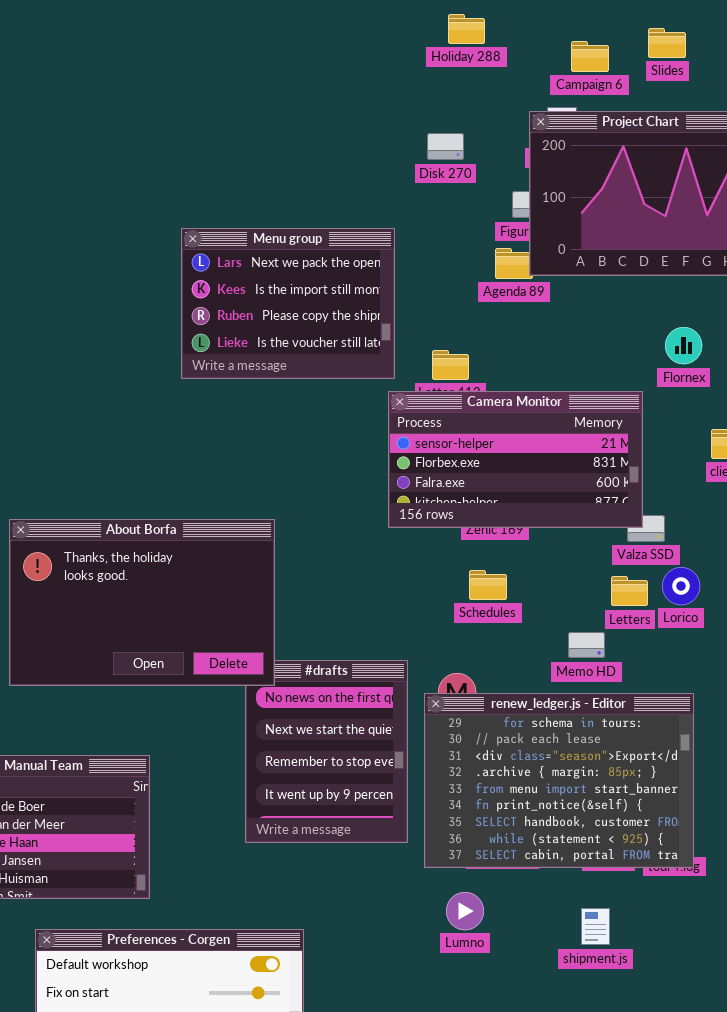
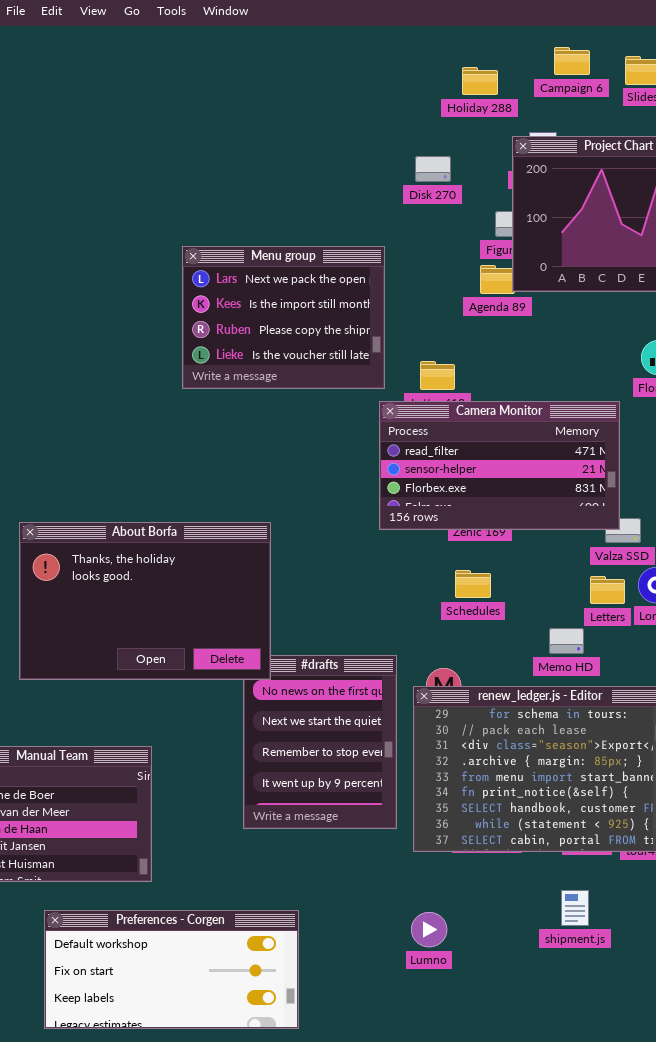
Holiday 288: [448,14,485,44] -> [462,67,498,95], moved
Campaign 6: [571,41,609,72] -> [554,47,590,75], moved
Camera Monitor: [388,391,643,528] -> [379,401,620,530], scrolled up 1 row
Lumno: [446,892,484,930] -> [411,912,447,947], moved

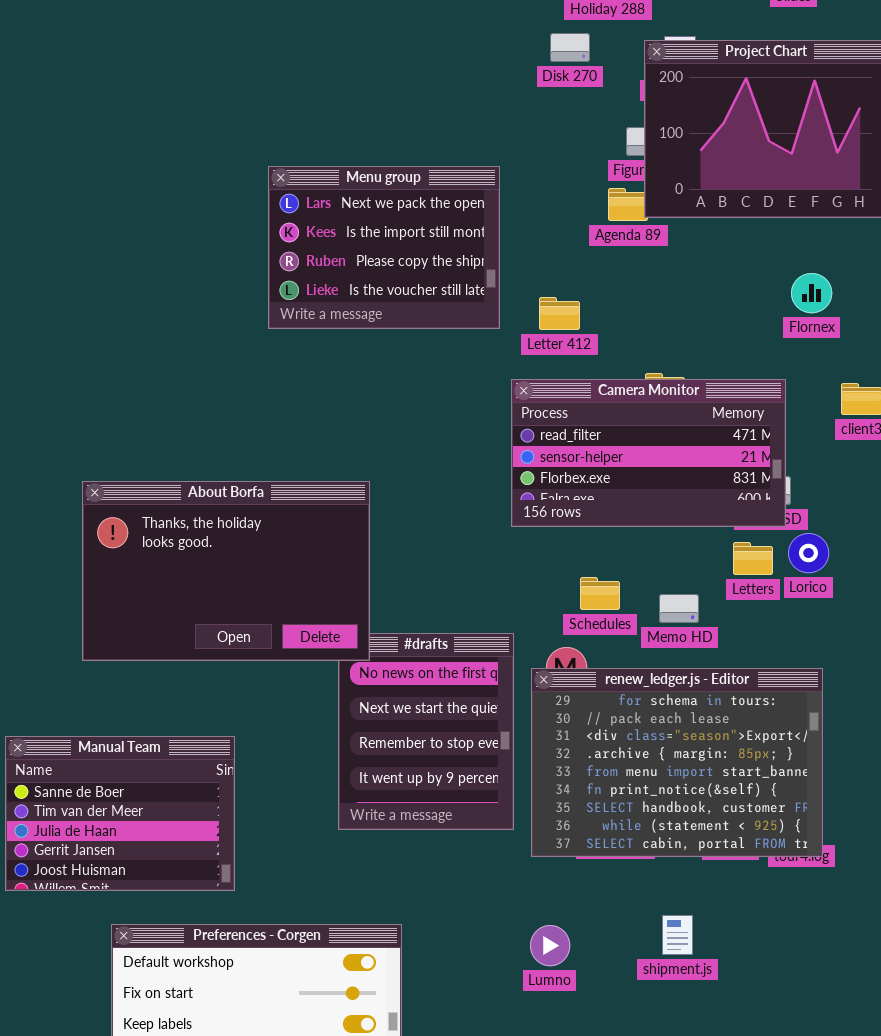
Disk 270: [415,156,451,182] -> [550,33,590,62], moved
Camera Monitor: [379,401,620,530] -> [511,379,786,527], moved
Schedules: [455,570,491,598] -> [580,577,620,610], moved
Memo HD: [549,628,584,654] -> [659,594,699,623], moved
shipment.js: [561,890,589,926] -> [662,915,693,955], moved

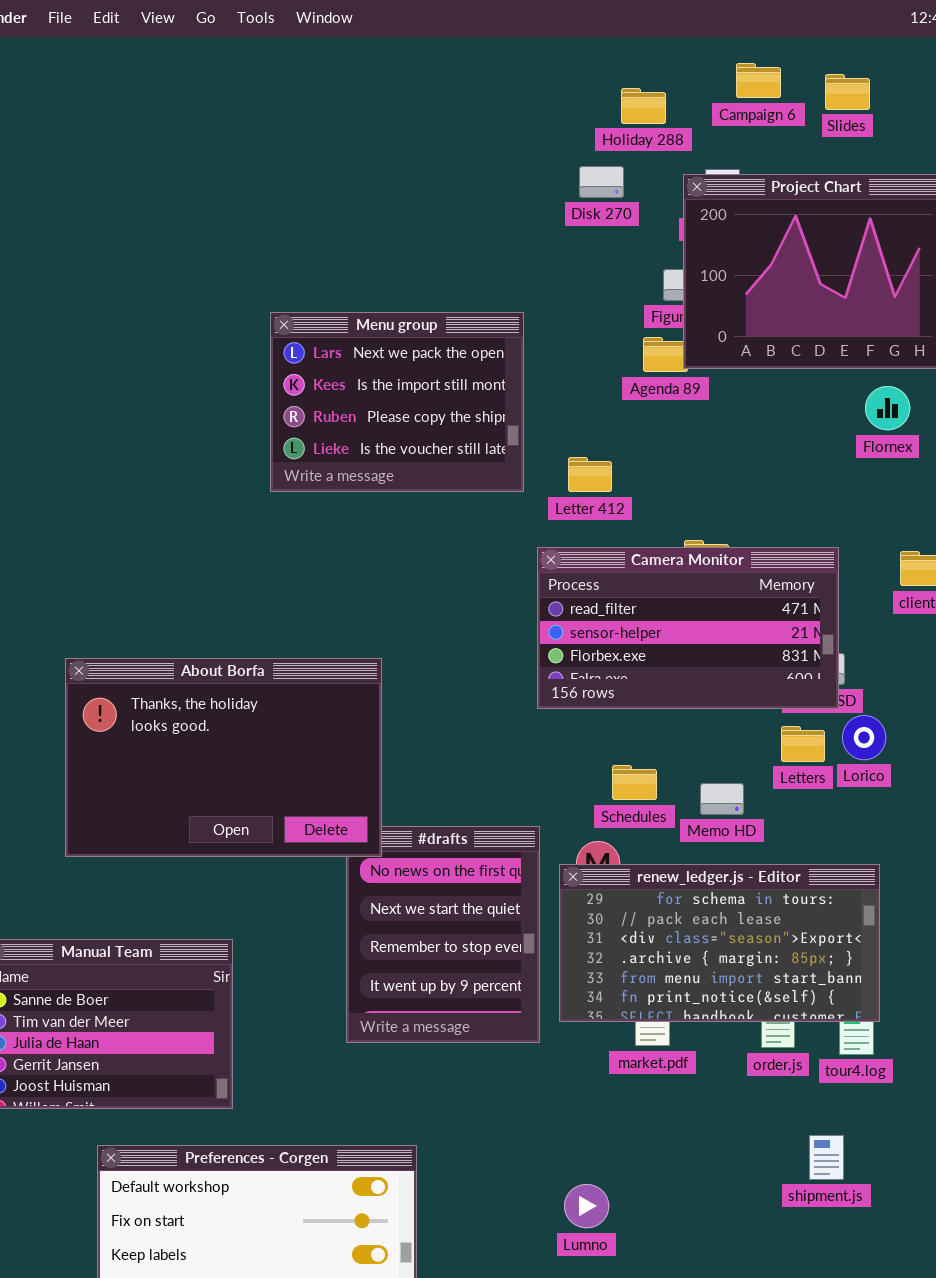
Flornex: [791,273,832,313] -> [865,386,910,430], moved
renew_ledger.js - Editor: [531,668,823,857] -> [559,864,880,1022], resized
shipment.js: [662,915,693,955] -> [809,1135,844,1180], moved
Lumno: [530,925,570,966] -> [564,1184,609,1228], moved

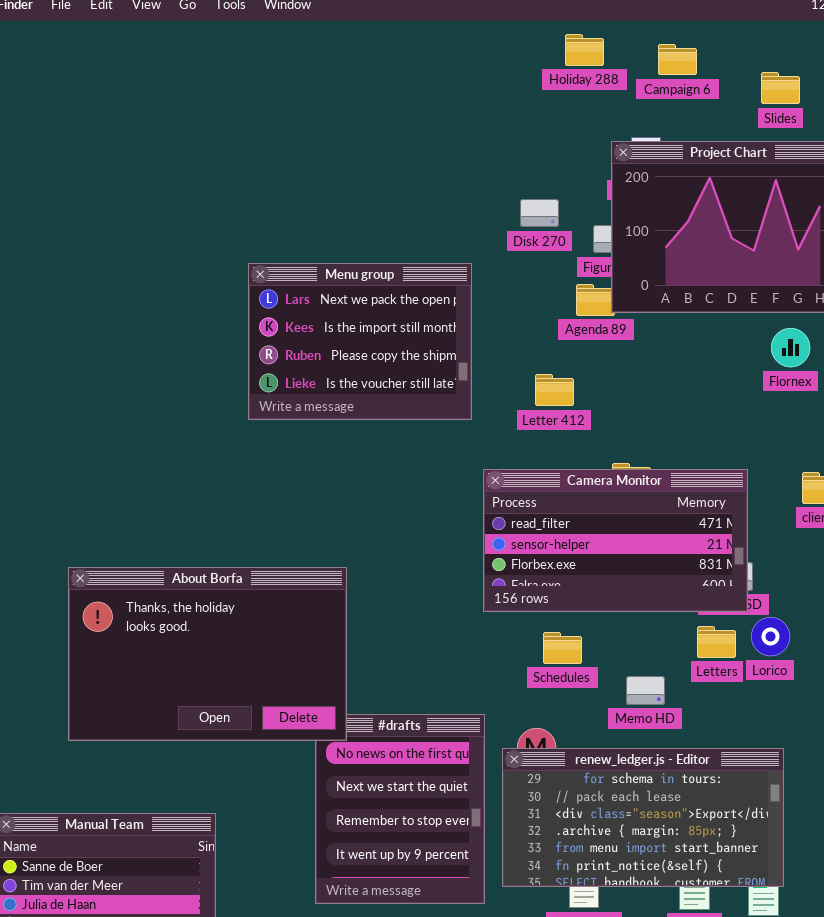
Slides: [825,74,870,110] -> [761,72,800,104], moved
Holiday 288: [621,88,666,124] -> [565,34,604,66], moved
Disk 270: [579,166,624,198] -> [520,199,559,227], moved
Letter 412: [568,457,612,492] -> [535,374,574,406], moved
Schedules: [612,765,657,800] -> [543,632,582,664], moved

